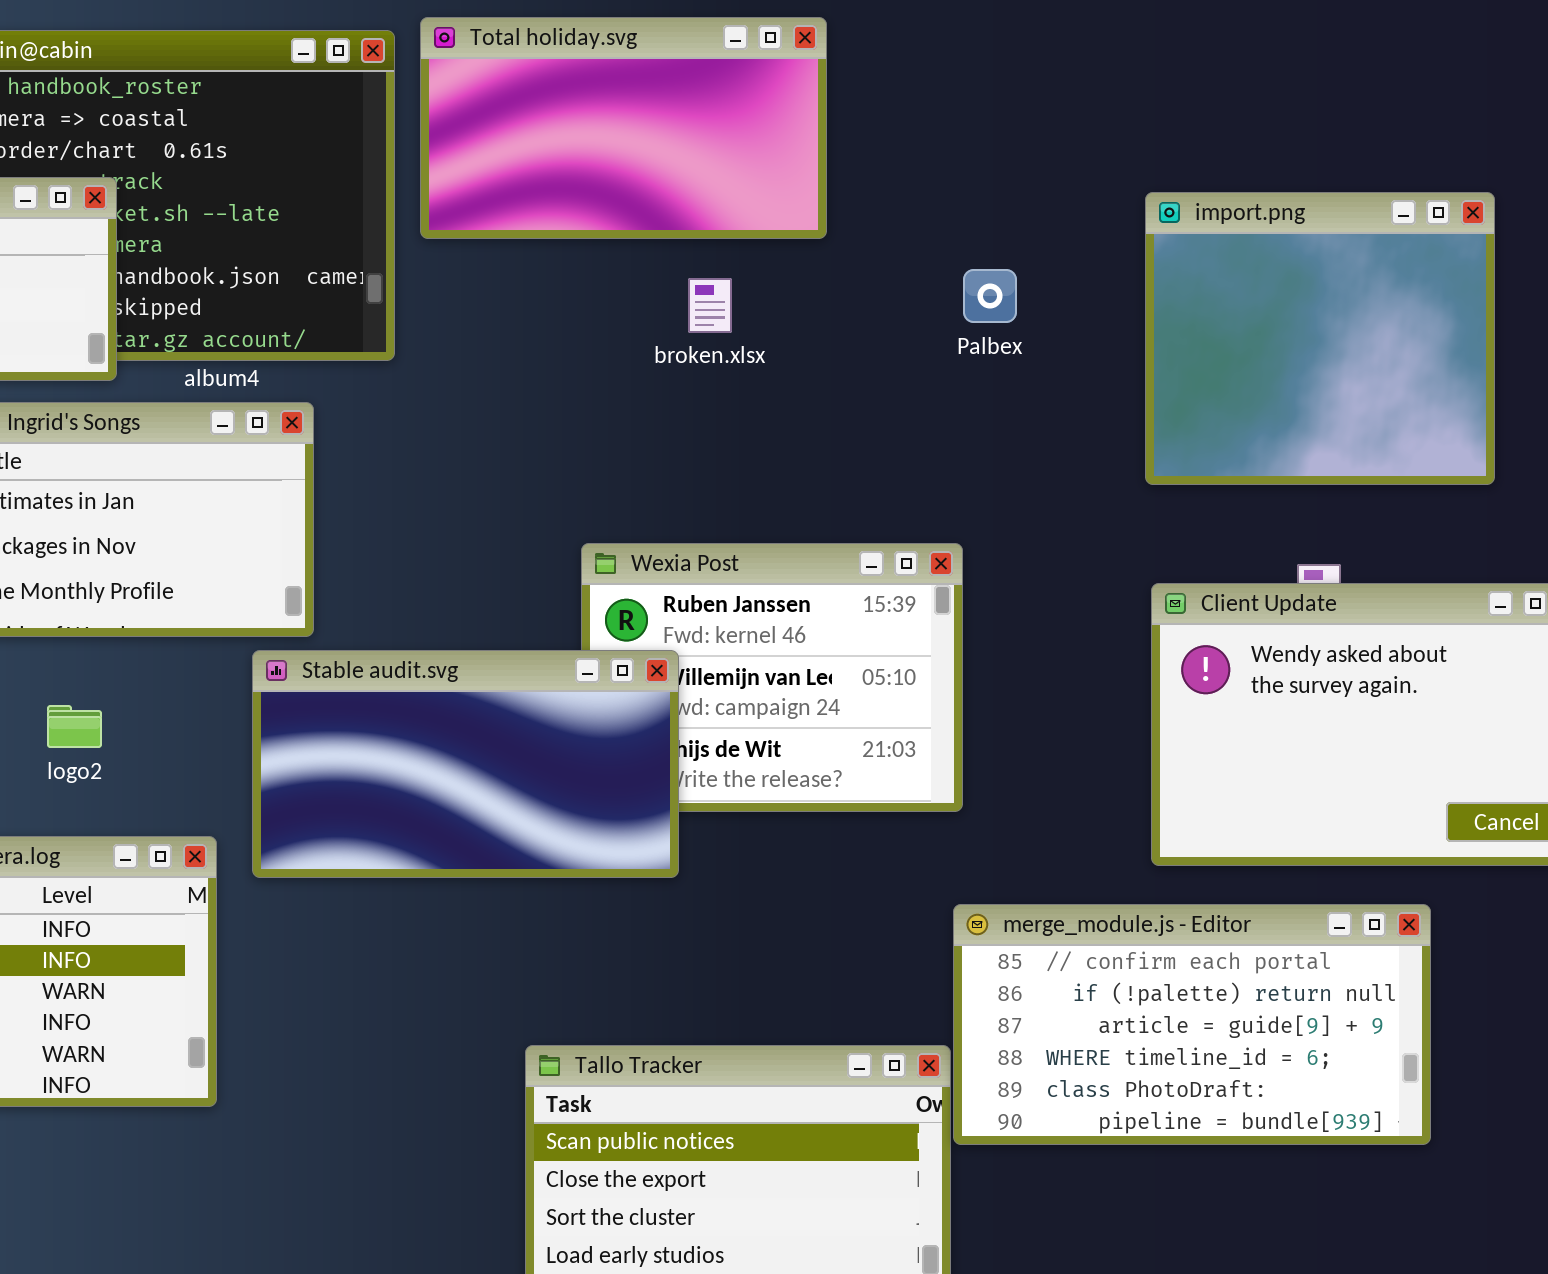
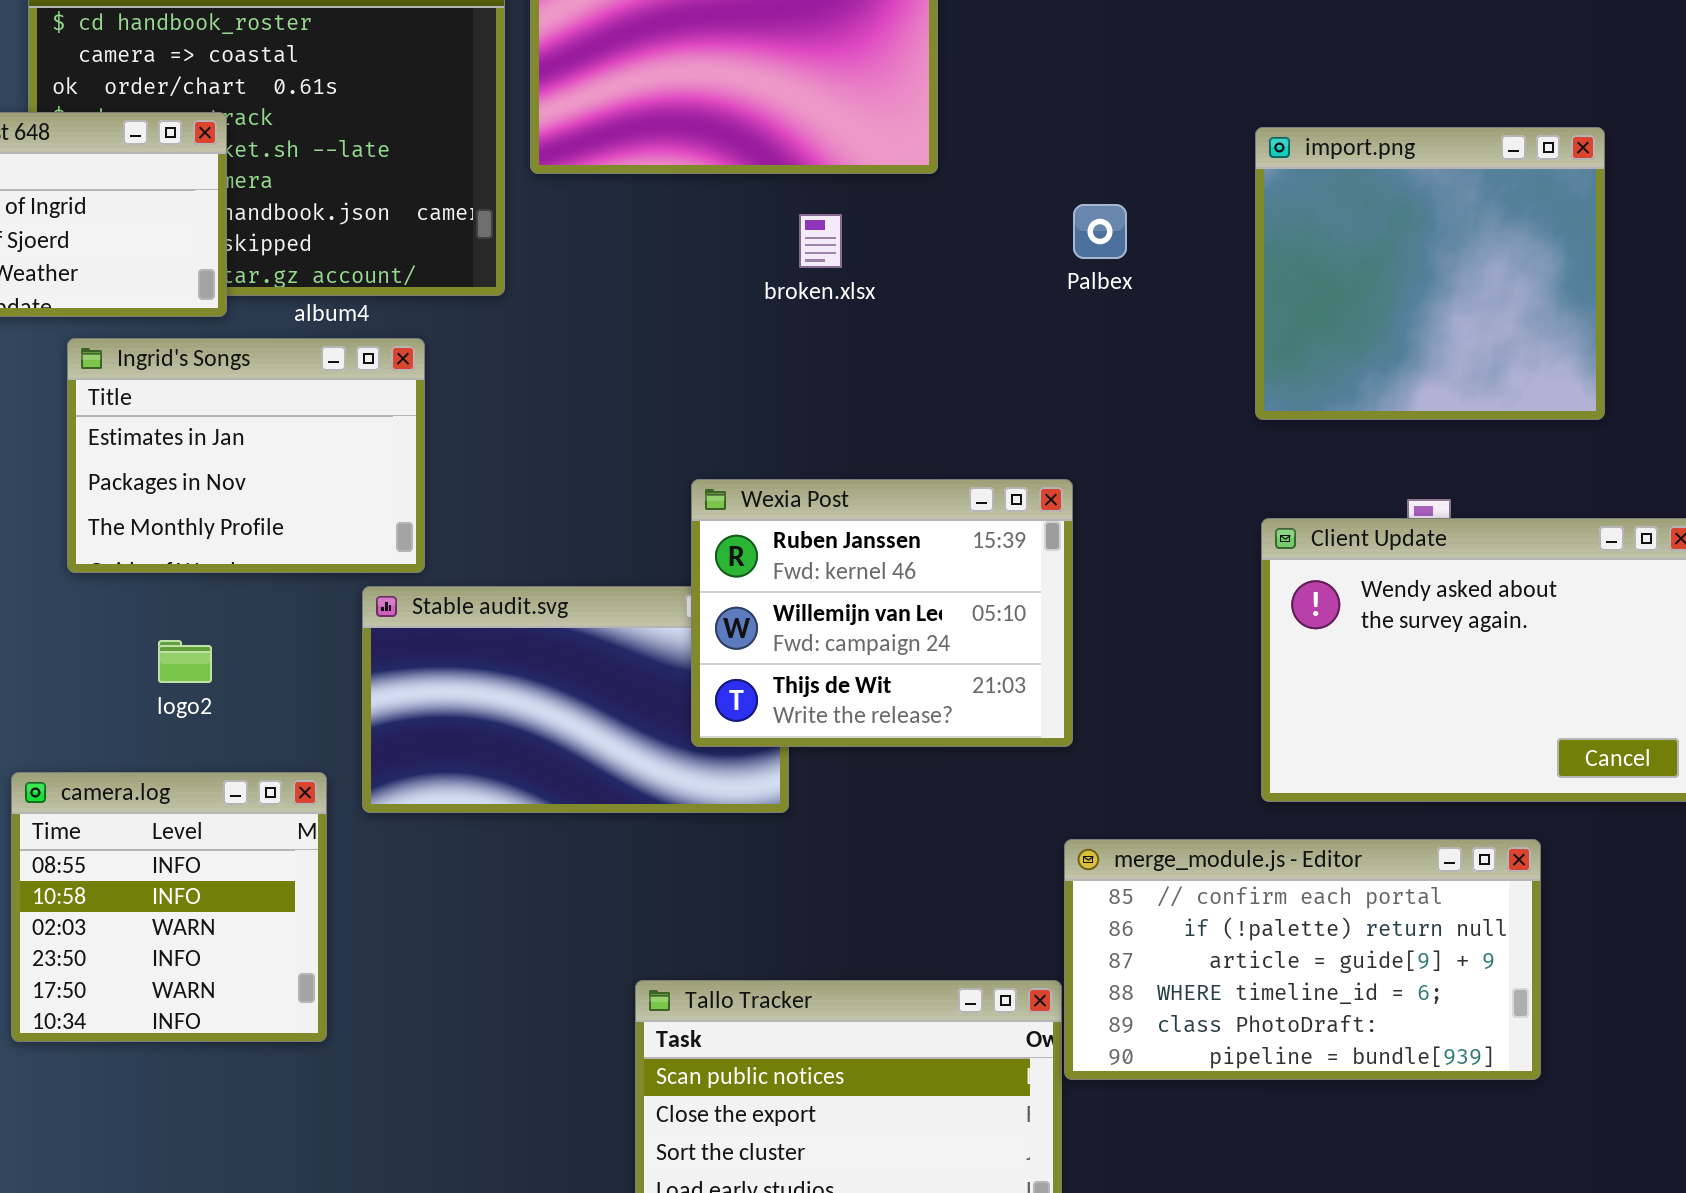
Wexia Post: [581,543,963,812] -> [691,479,1073,747], raised

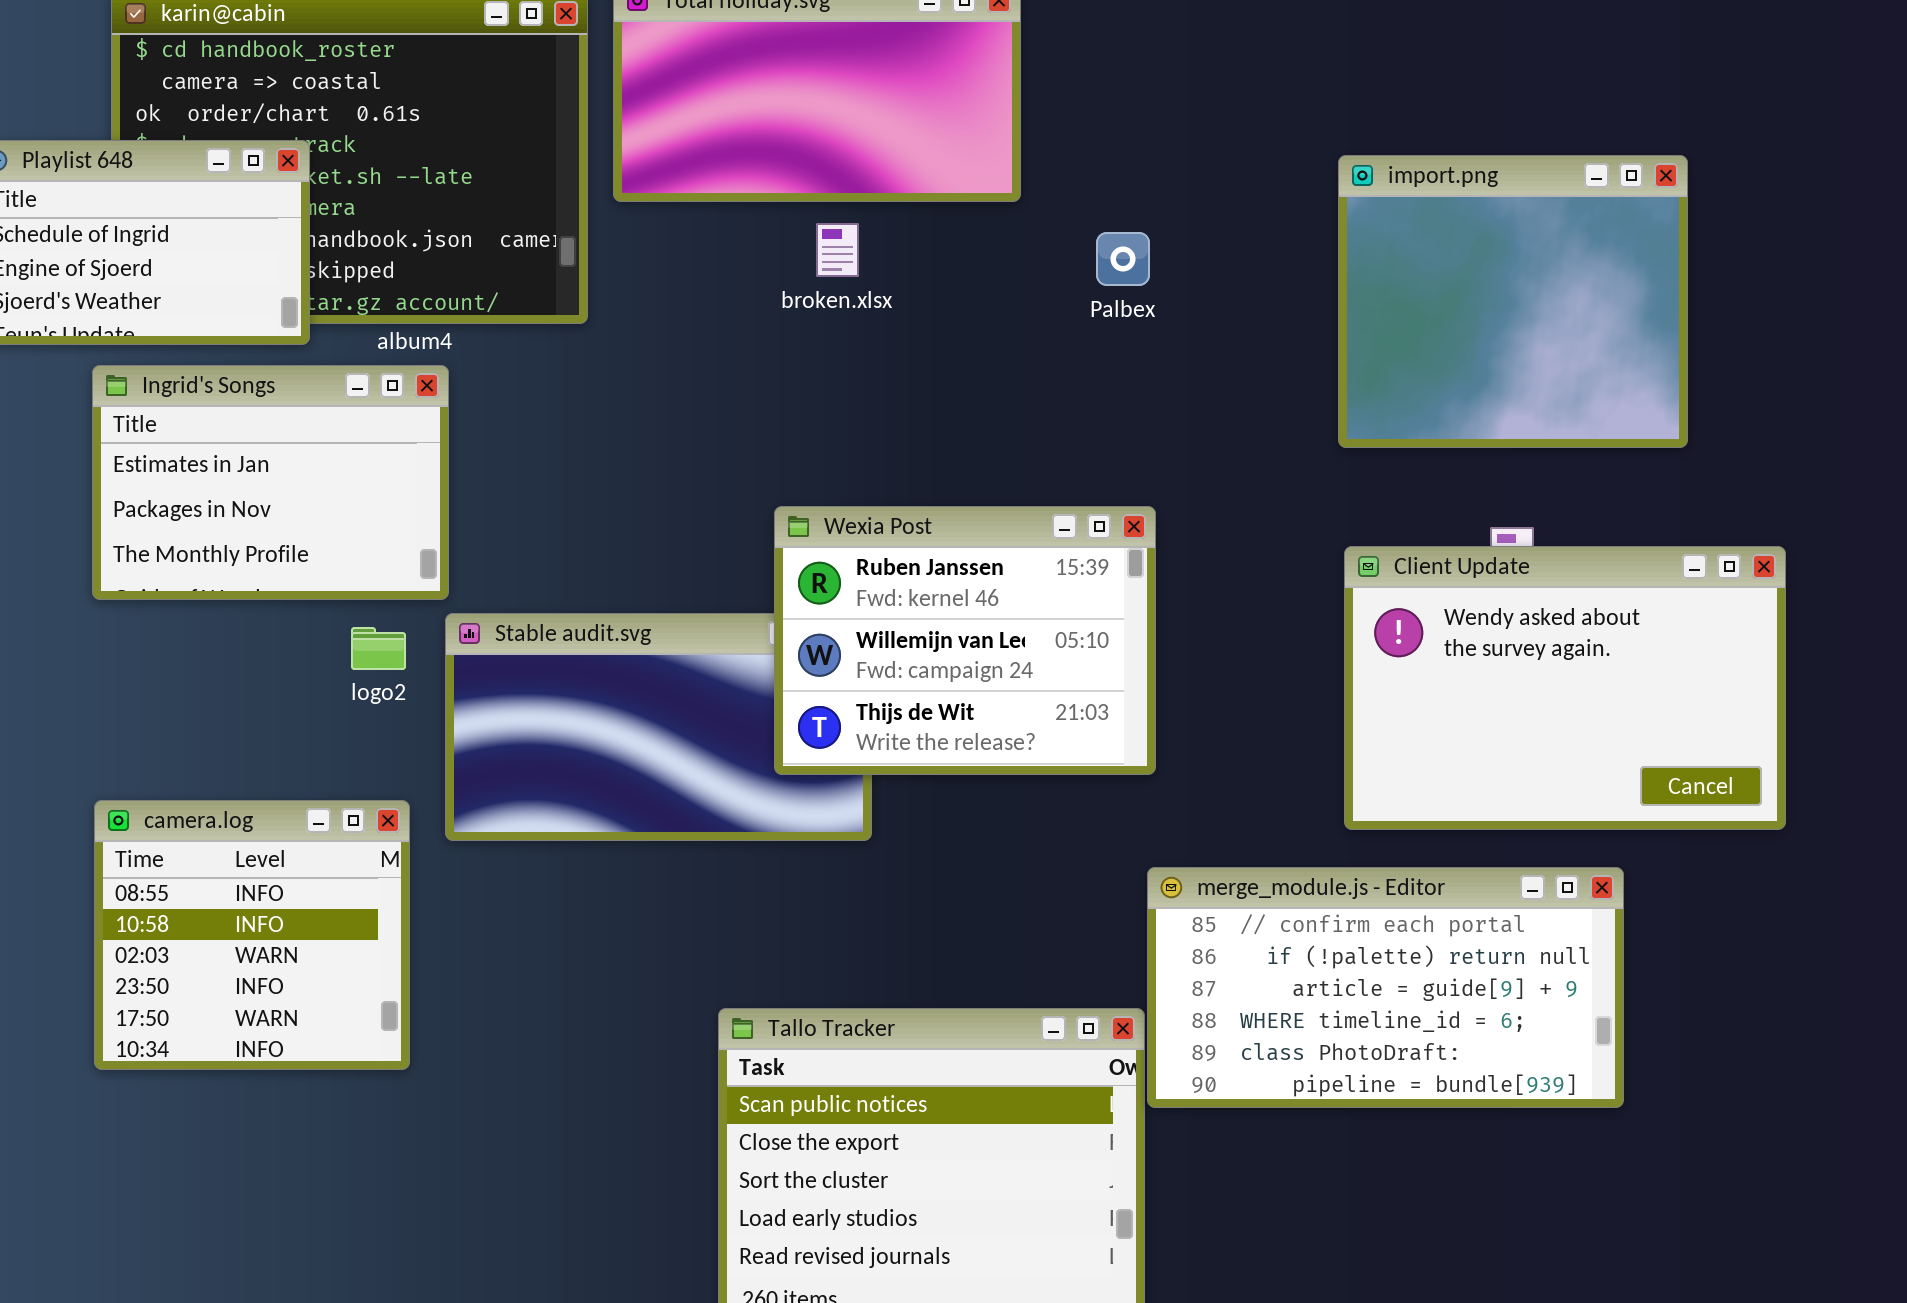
Palbex: [1073,204,1127,259] -> [1096,232,1150,286], moved
broken.xlsx: [799,214,842,268] -> [816,223,859,277], moved
Ingrid's Songs: [67,338,425,573] -> [92,365,449,600], moved
logo2: [158,640,212,683] -> [351,627,406,670], moved

